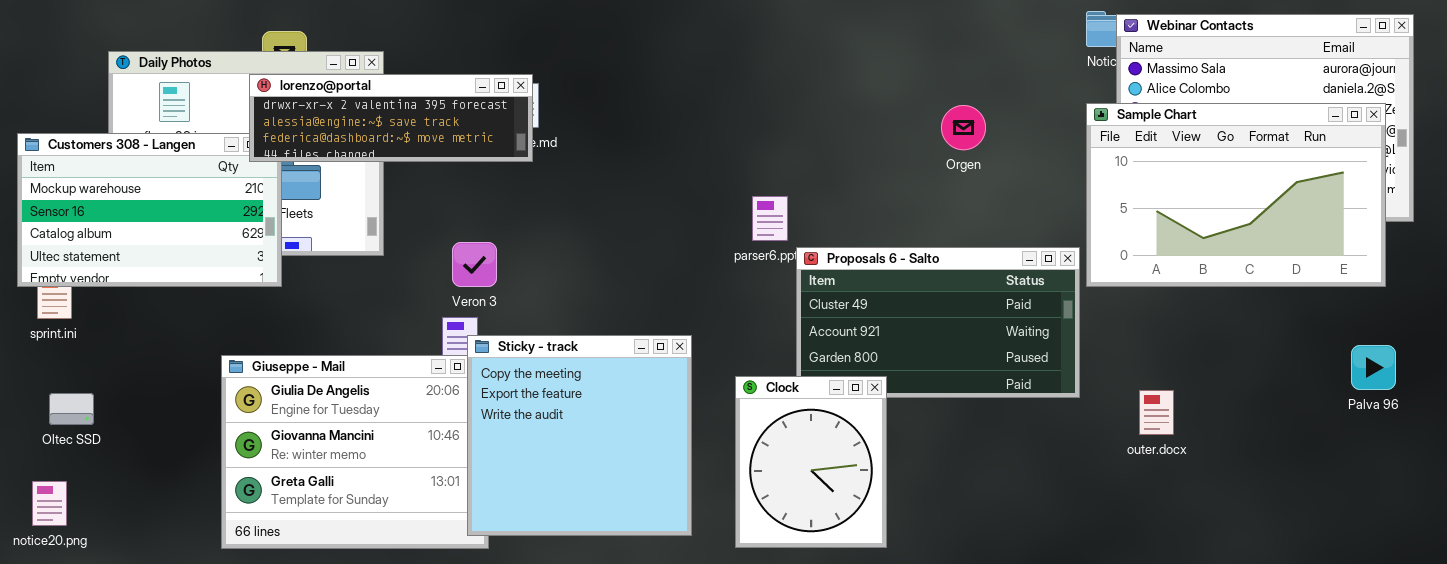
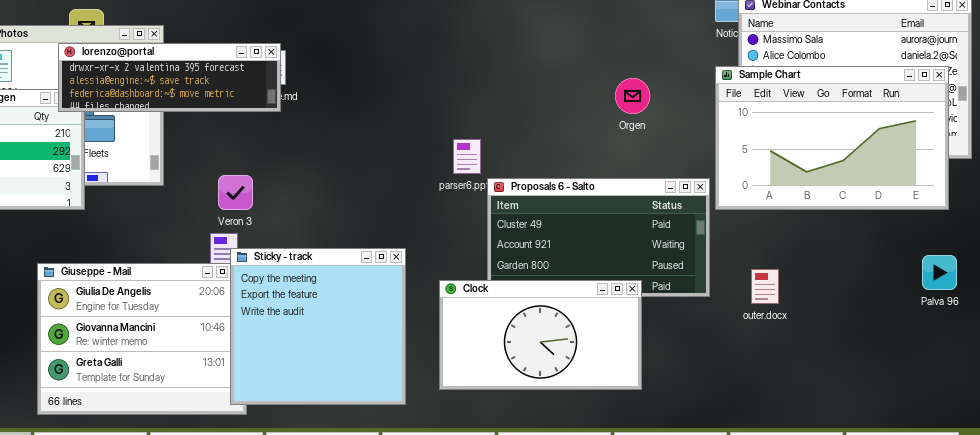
Orgen: [941,105,986,150] -> [615,78,650,114], moved
Clock: [735,376,887,548] -> [439,280,642,390], resized
outer.docx: [1139,390,1174,435] -> [751,269,779,304], moved

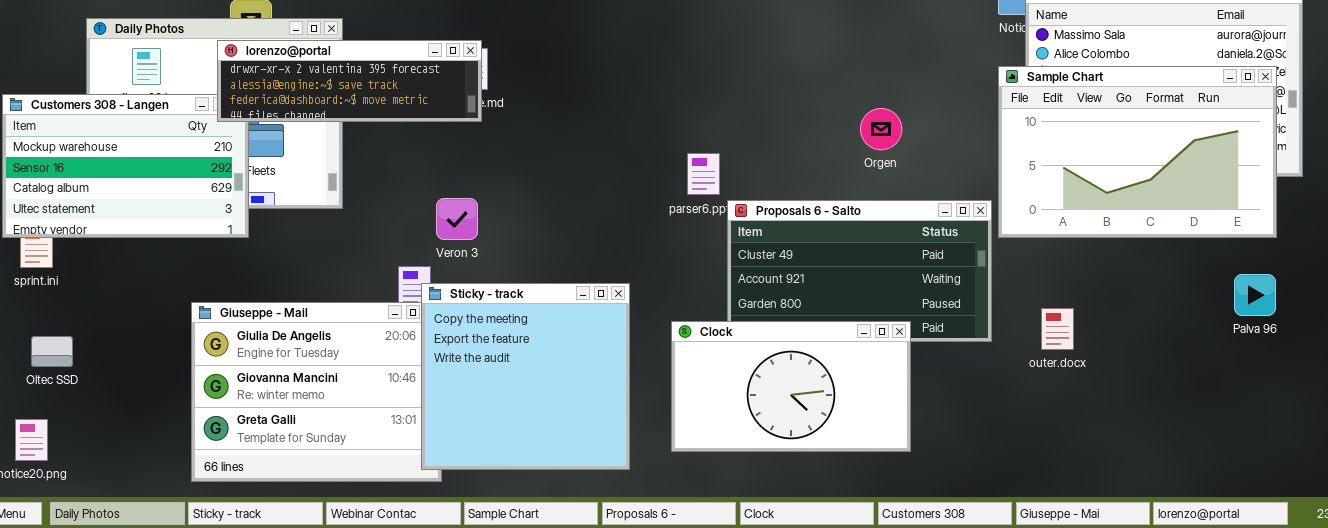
Orgen: [615,78,650,114] -> [860,108,902,150], moved
Veron 3: [218,175,253,210] -> [436,198,478,240], moved
Palva 96: [922,255,957,290] -> [1234,274,1276,316], moved

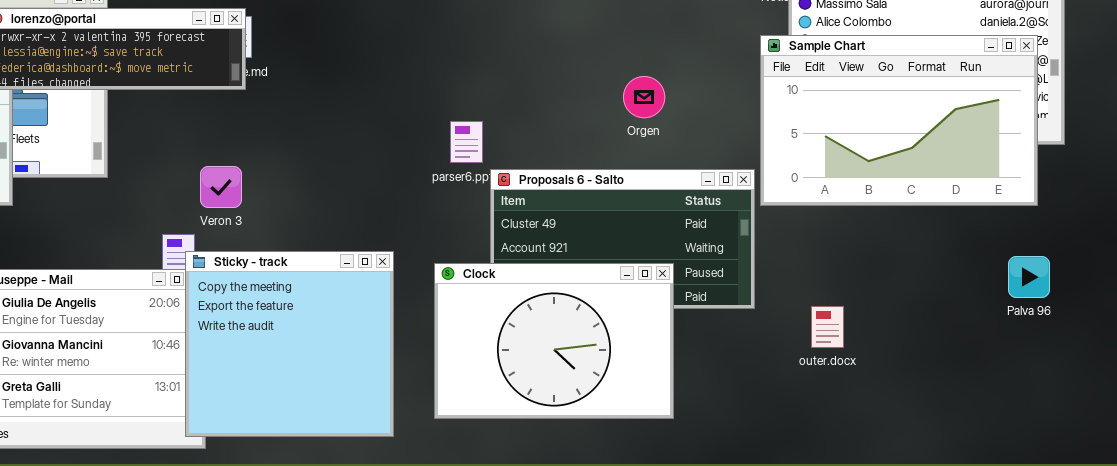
Palva 96: [1234,274,1276,316] -> [1008,256,1050,298], moved
outer.docx: [1041,308,1074,350] -> [811,306,844,348], moved
Clock: [671,321,911,452] -> [434,263,674,419], resized

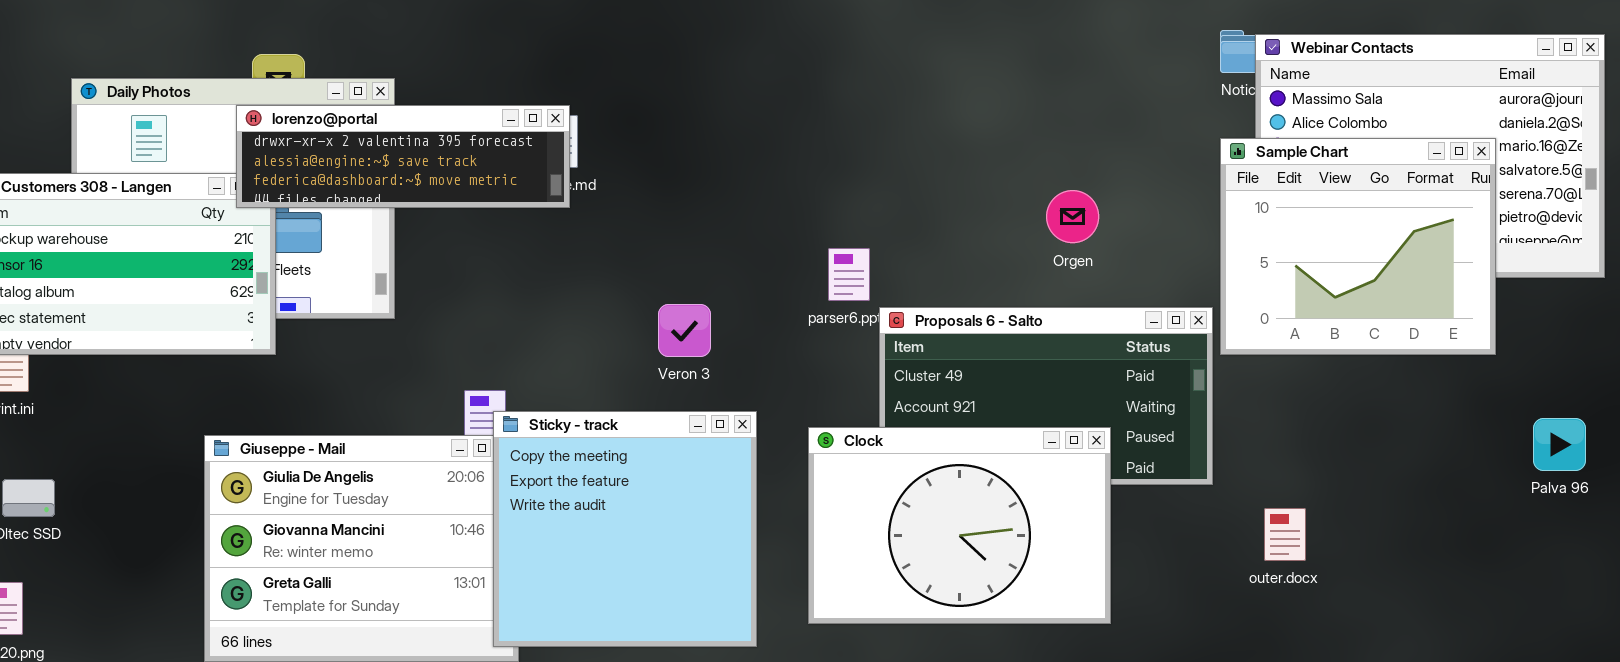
Sample Chart: [760,35,1038,206] -> [1220,138,1496,355], resized
Veron 3: [200,166,242,208] -> [658,304,711,357], moved
outer.docx: [811,306,844,348] -> [1264,508,1306,561], moved

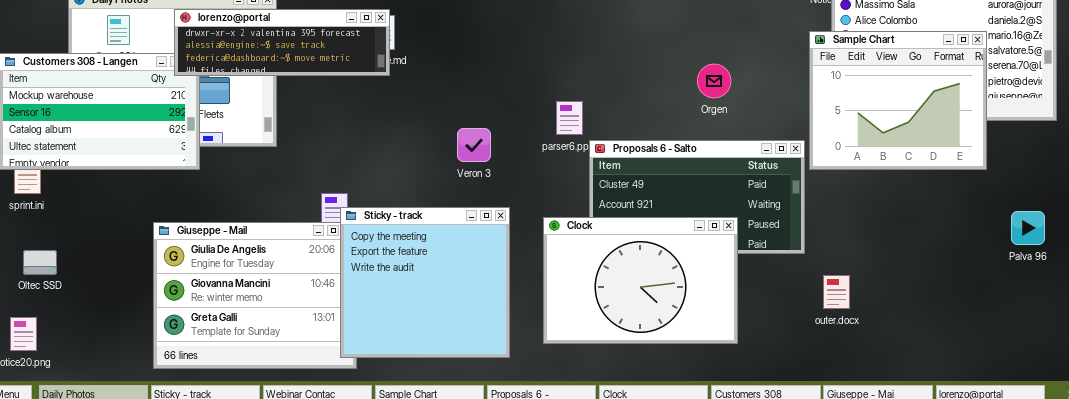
Veron 3: [658,304,711,357] -> [457,128,491,162], moved
outer.docx: [1264,508,1306,561] -> [823,275,850,309], moved

